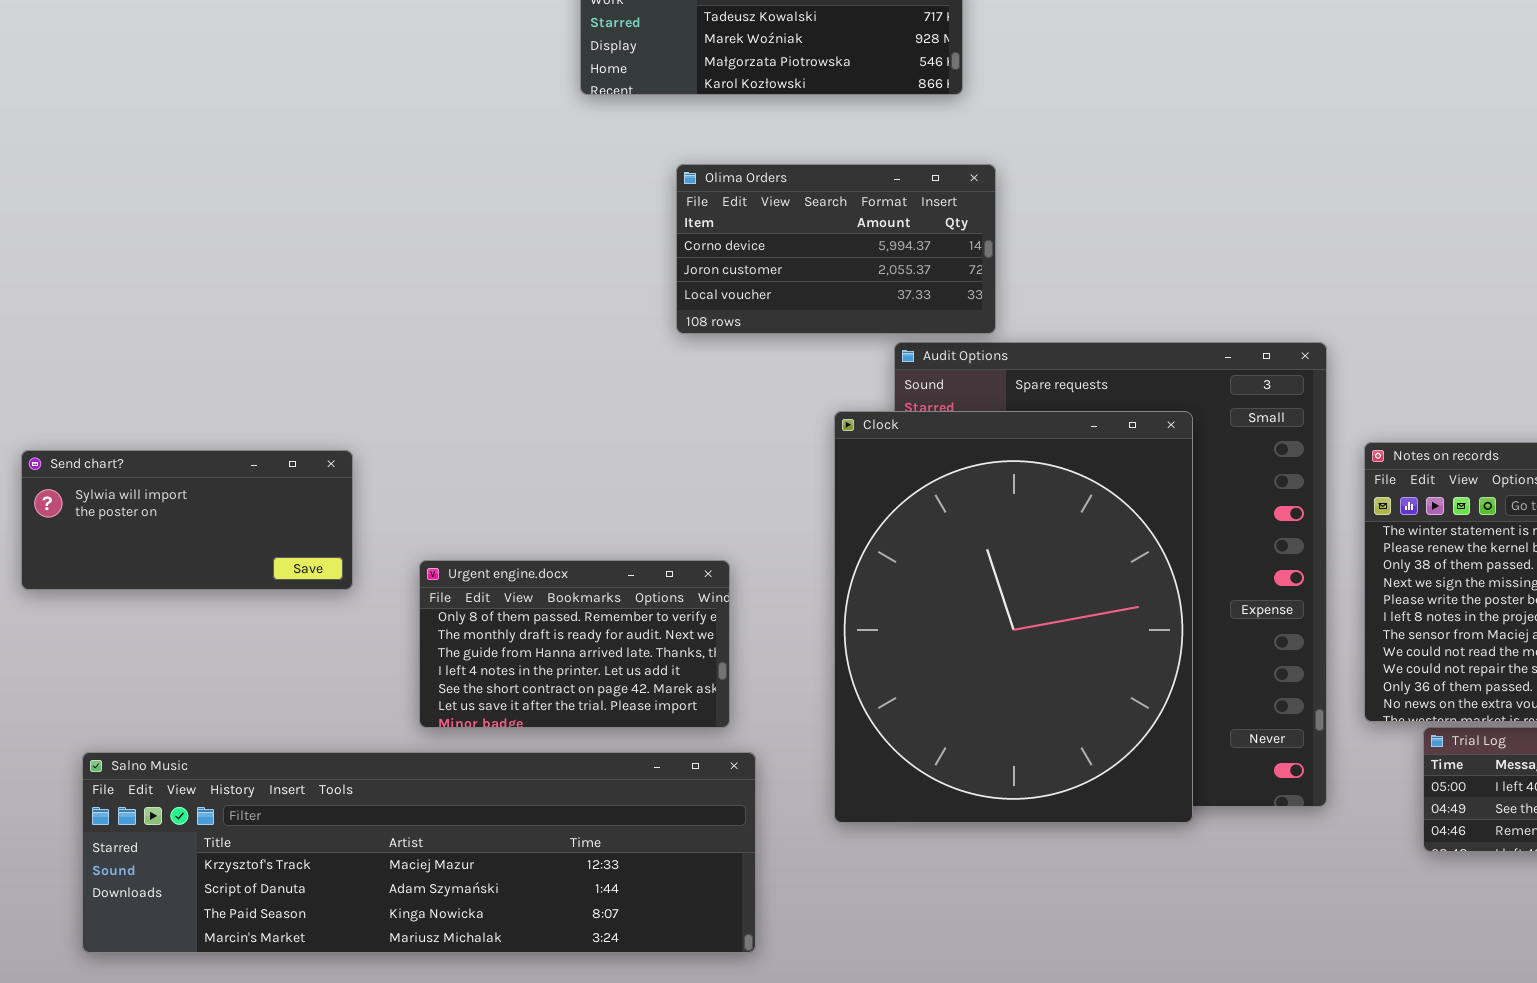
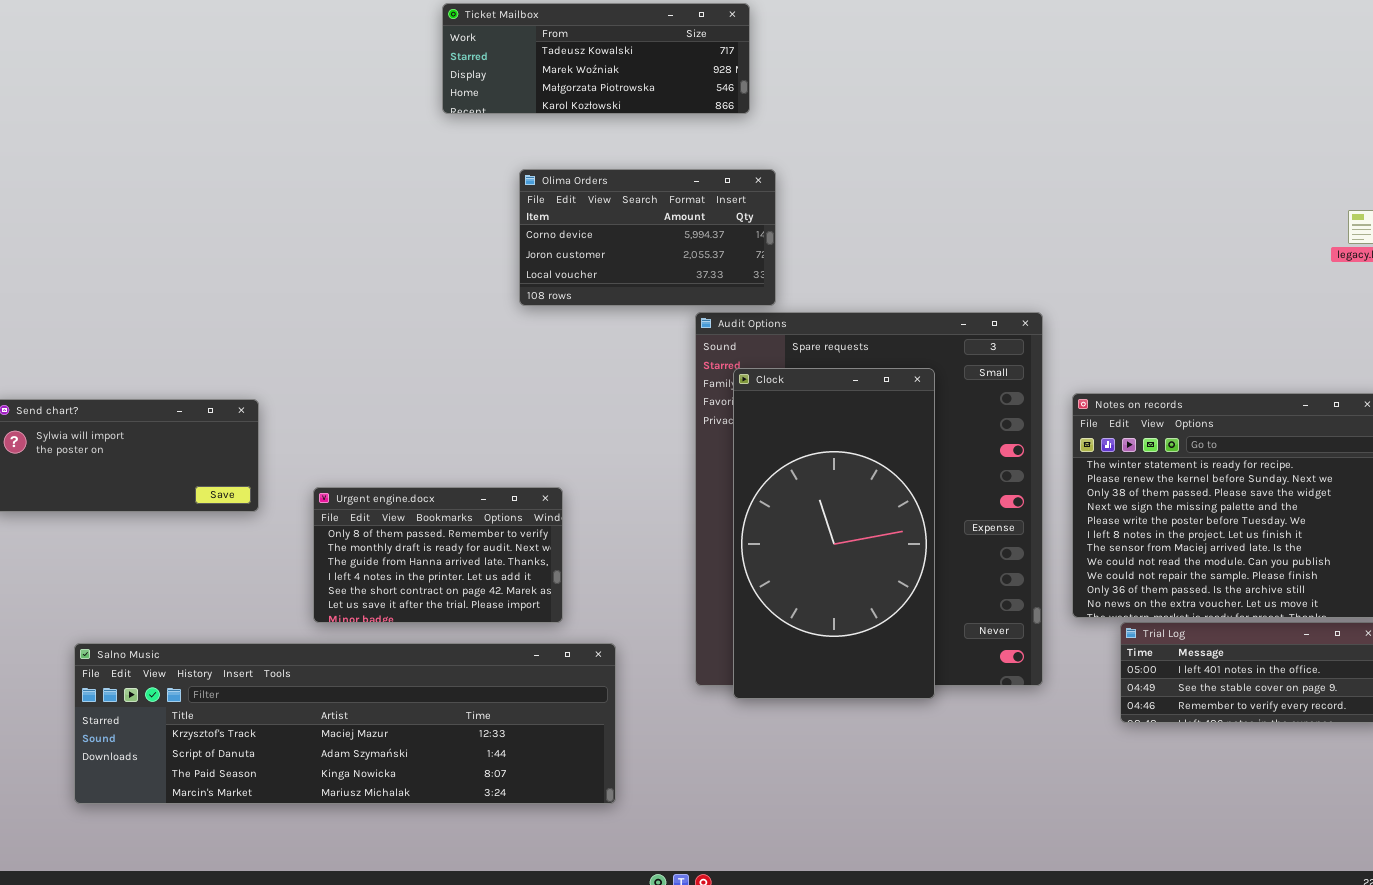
Clock: [834,411,1193,823] -> [733,368,935,699], resized
Salno Music: [82,752,756,953] -> [74,643,616,804], moved

